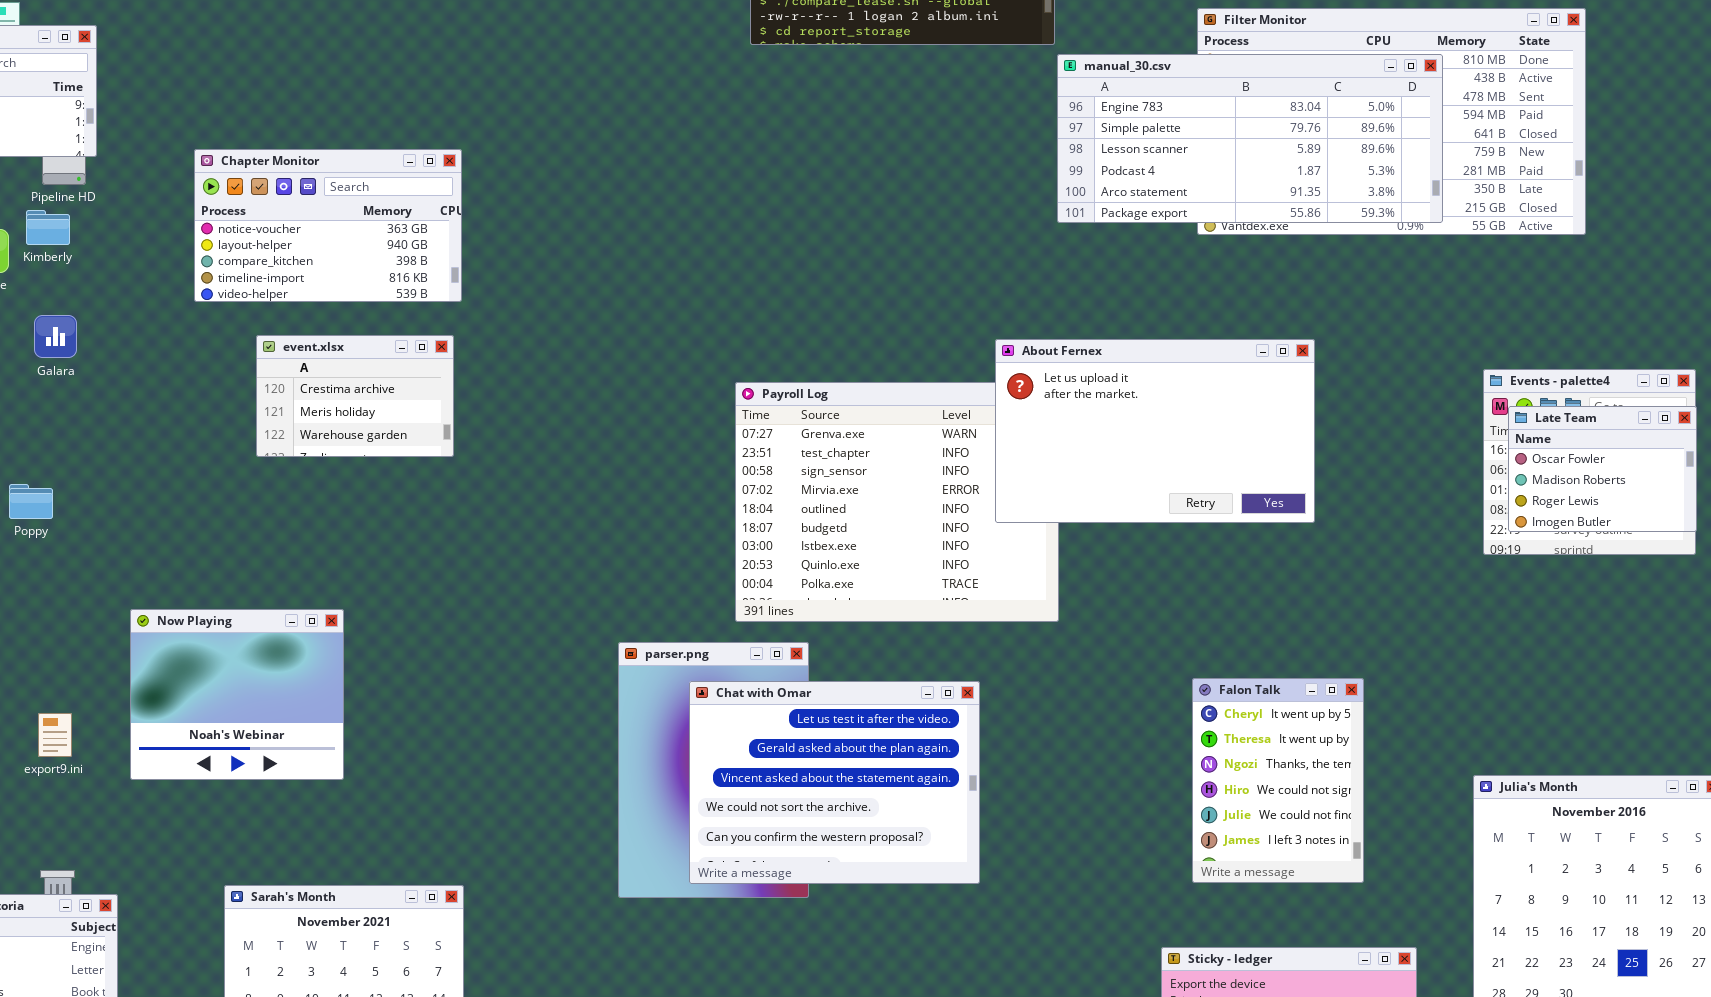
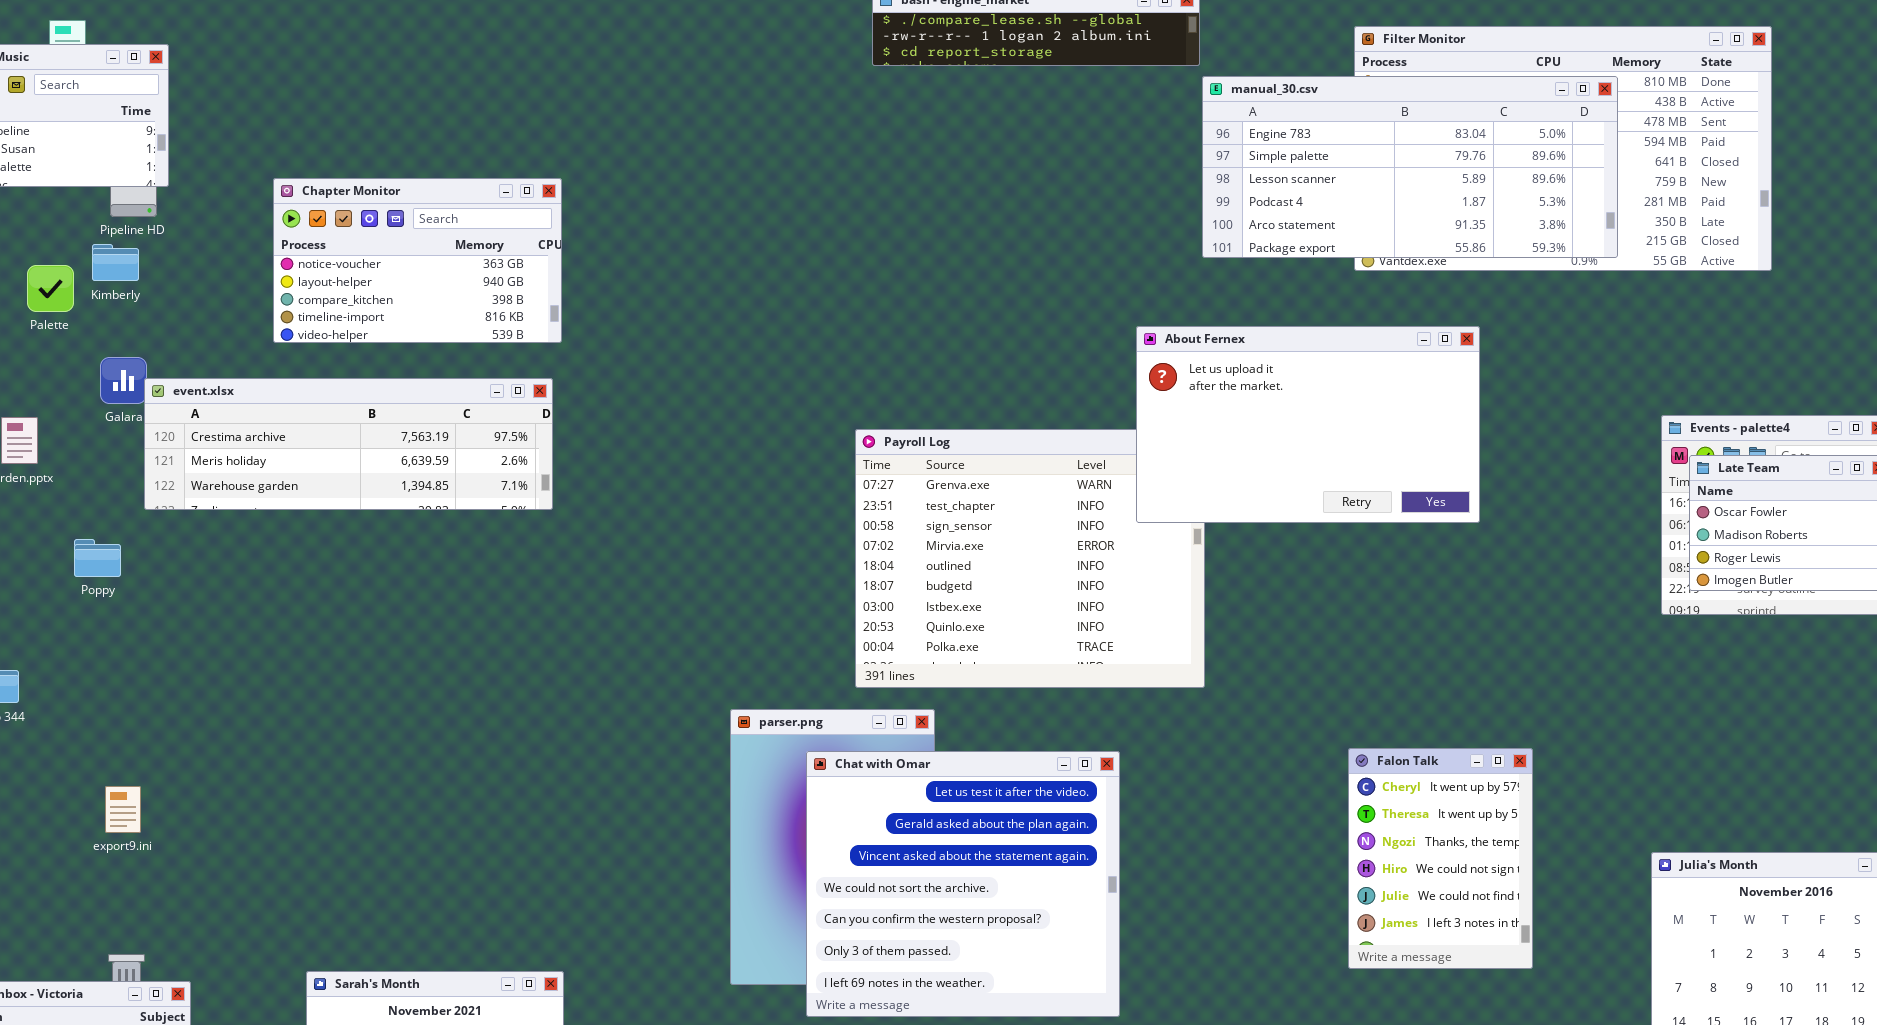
event.xlsx: [256,335,454,457] -> [144,378,553,510], resized
About Fernex: [995,339,1315,523] -> [1136,326,1480,523], moved
Now Playing: [130,609,344,780] -> none, closed
Chat with Omar: [689,681,980,884] -> [806,751,1120,1017], resized

